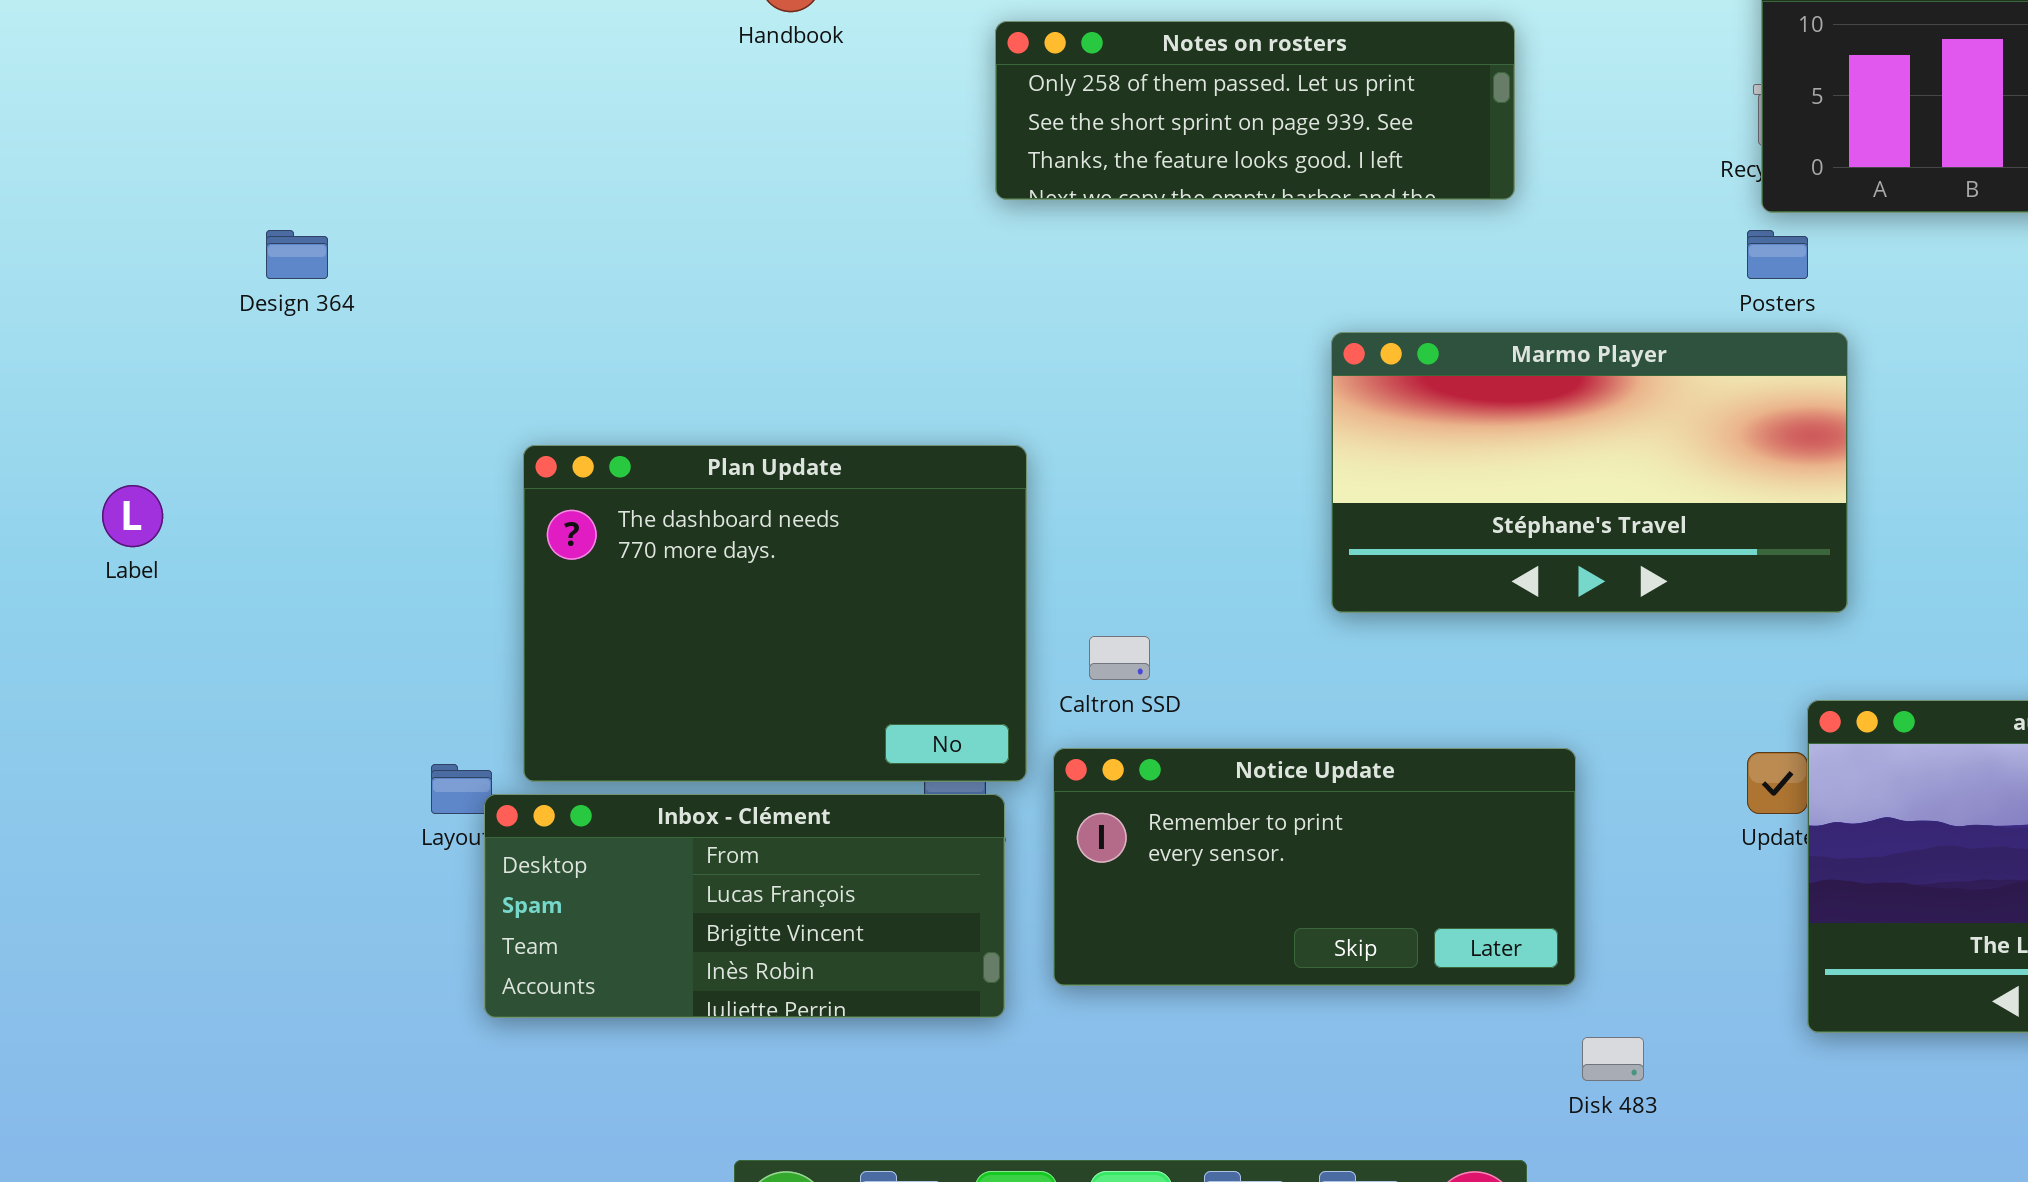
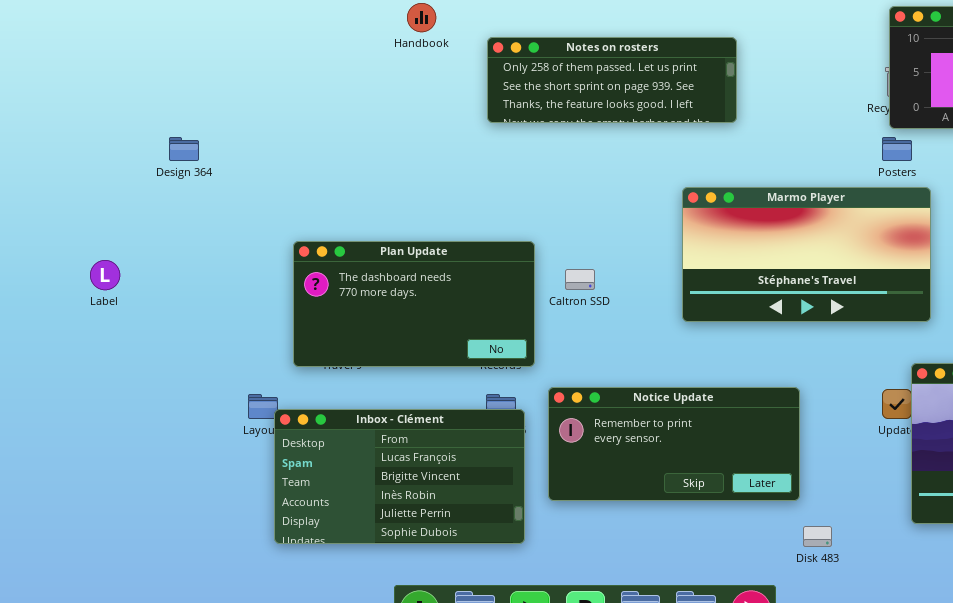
Notes on rosters: [995,21,1515,200] -> [487,37,737,123], moved
Plan Update: [523,445,1027,782] -> [293,241,535,367], resized
Caltron SSD: [1089,636,1150,680] -> [565,269,595,290], moved
Inbox - Clément: [484,794,1005,1018] -> [274,409,525,544], resized

